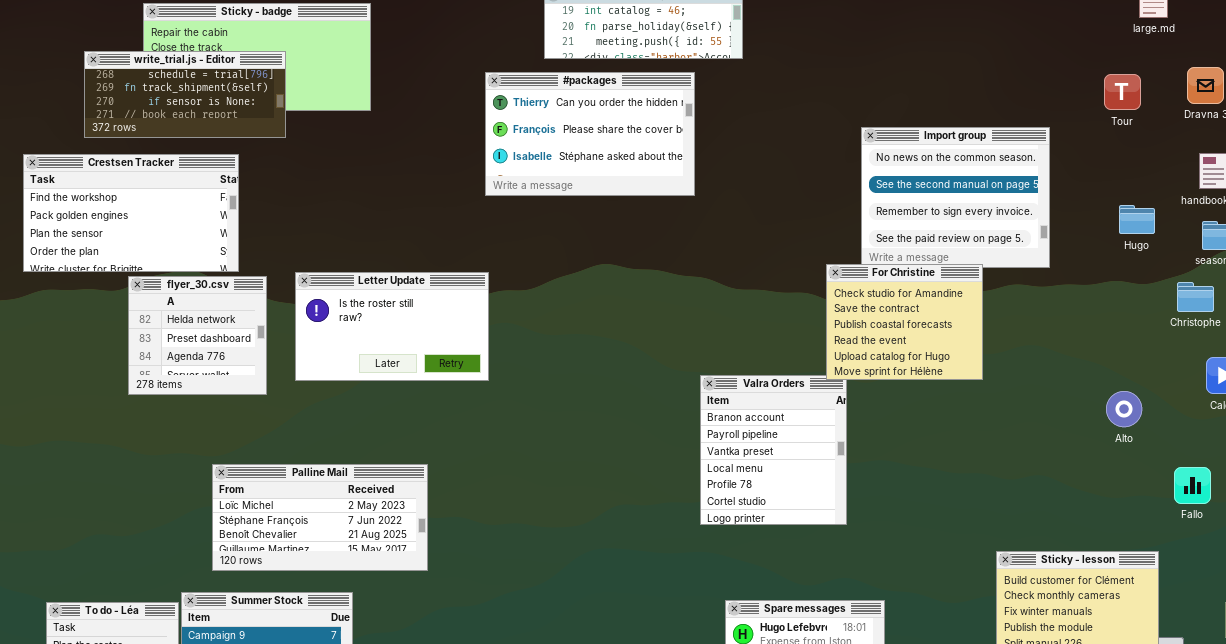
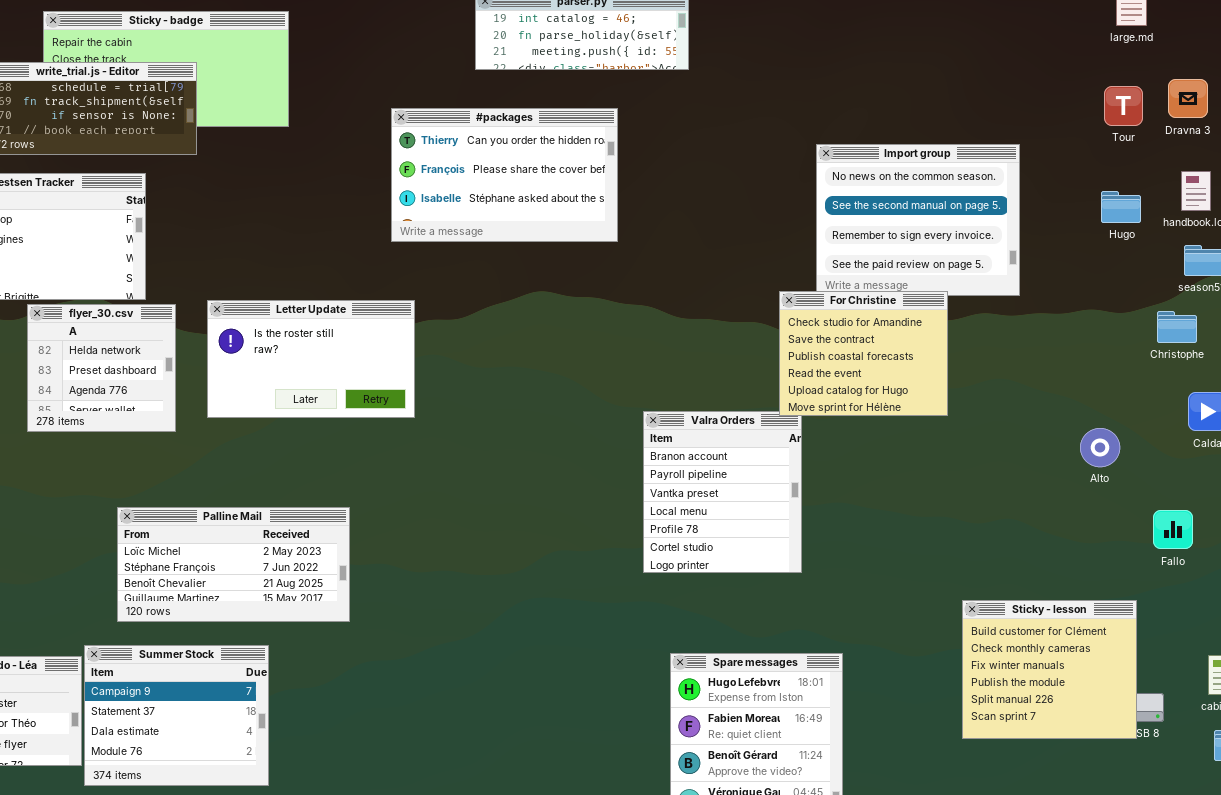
#packages: [485,72,695,196] -> [391,108,618,242], moved
Tour: [1104,74,1141,110] -> [1104,86,1143,126], moved
Hugo: [1119,205,1155,234] -> [1101,191,1141,223], moved

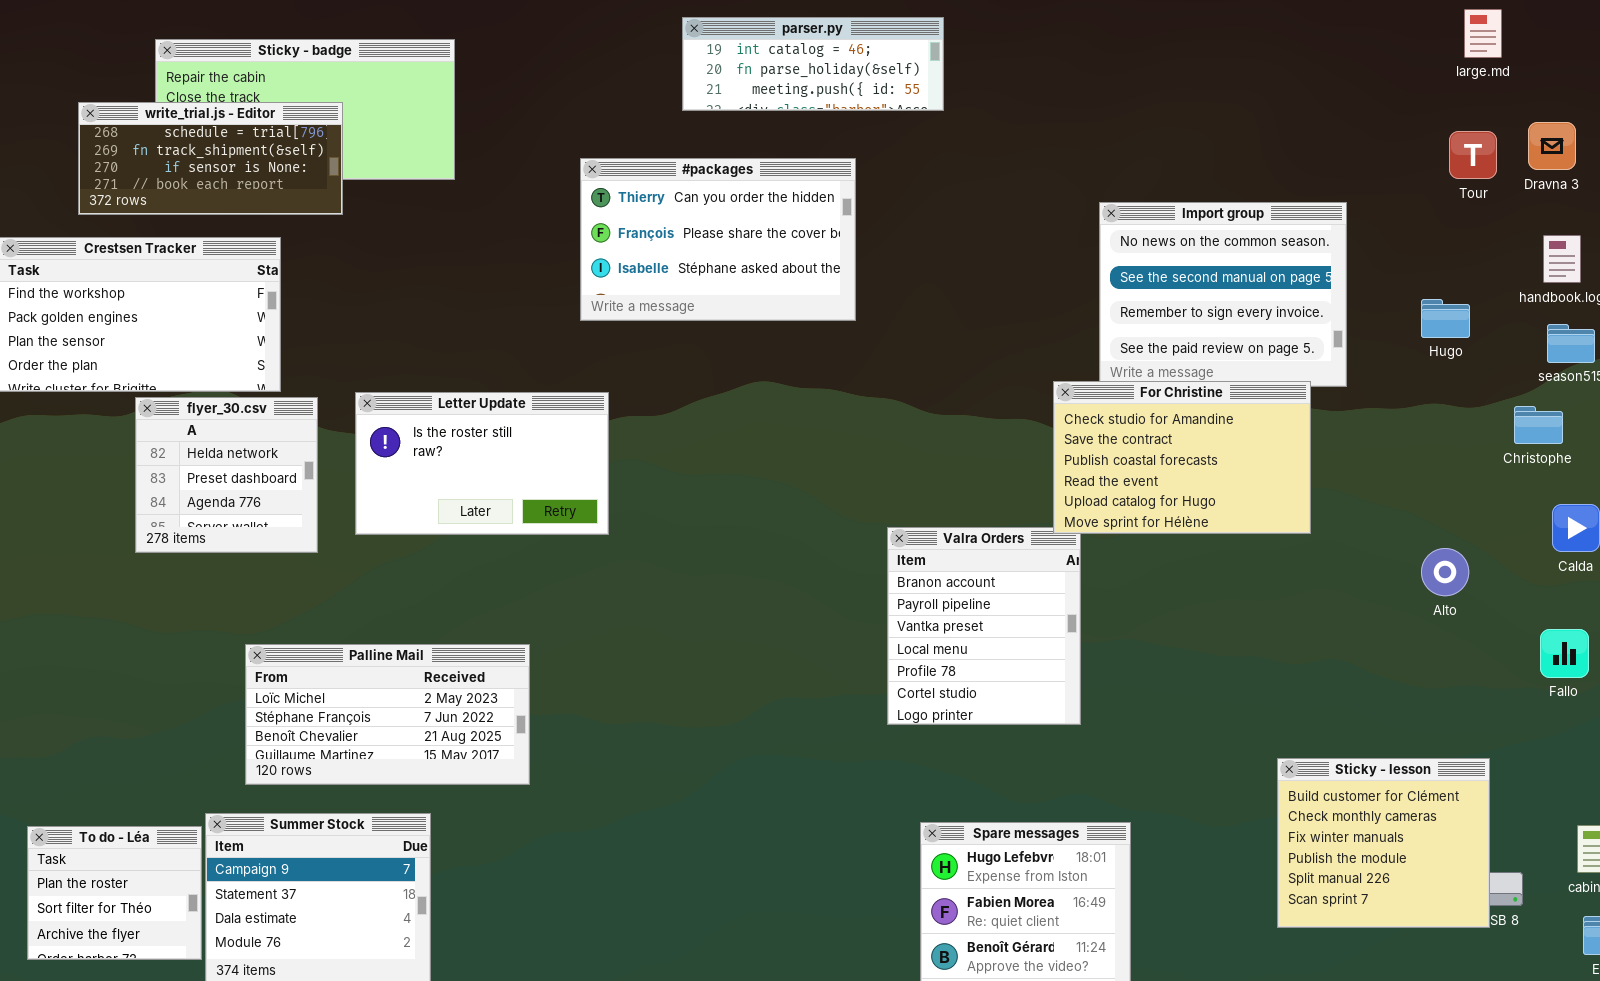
Hugo: [1101,191,1141,223] -> [1421,299,1470,338], moved
For Christine: [779,291,948,416] -> [1053,381,1311,534], resized
Fallo: [1153,510,1193,549] -> [1540,629,1589,678], moved

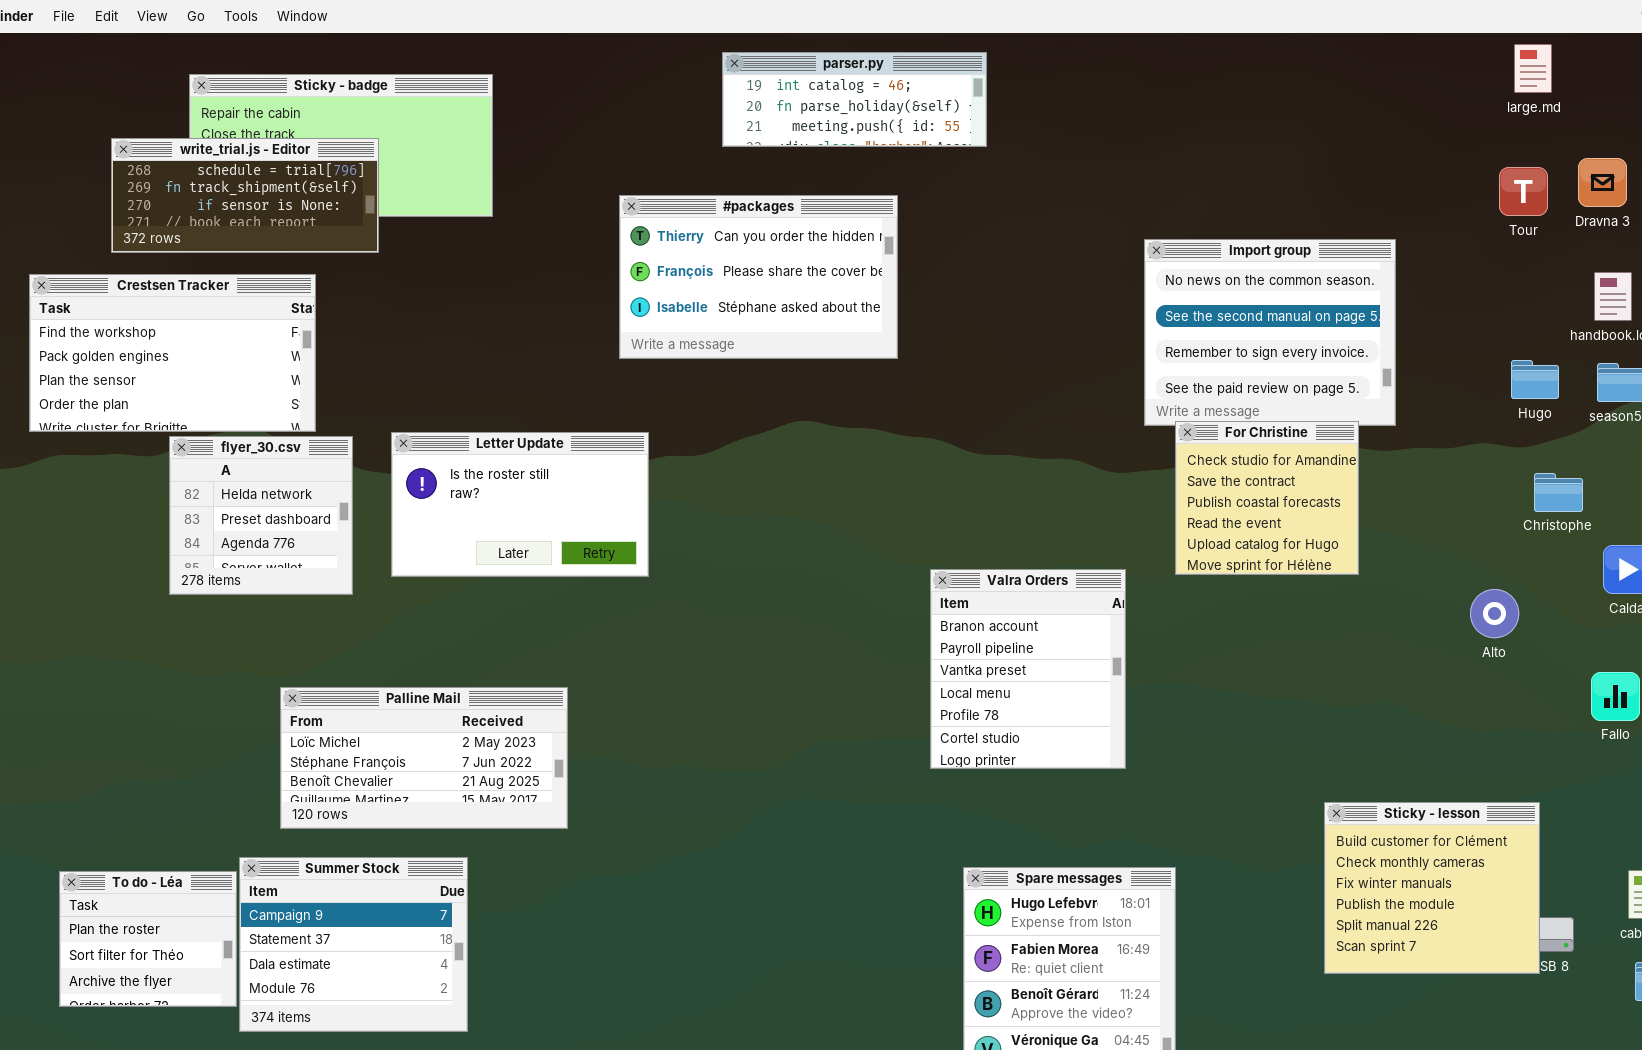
Hugo: [1421,299,1470,338] -> [1511,360,1559,399], moved
For Christine: [1053,381,1311,534] -> [1175,421,1359,575], resized
Christophe: [1514,406,1563,444] -> [1534,473,1583,512], moved

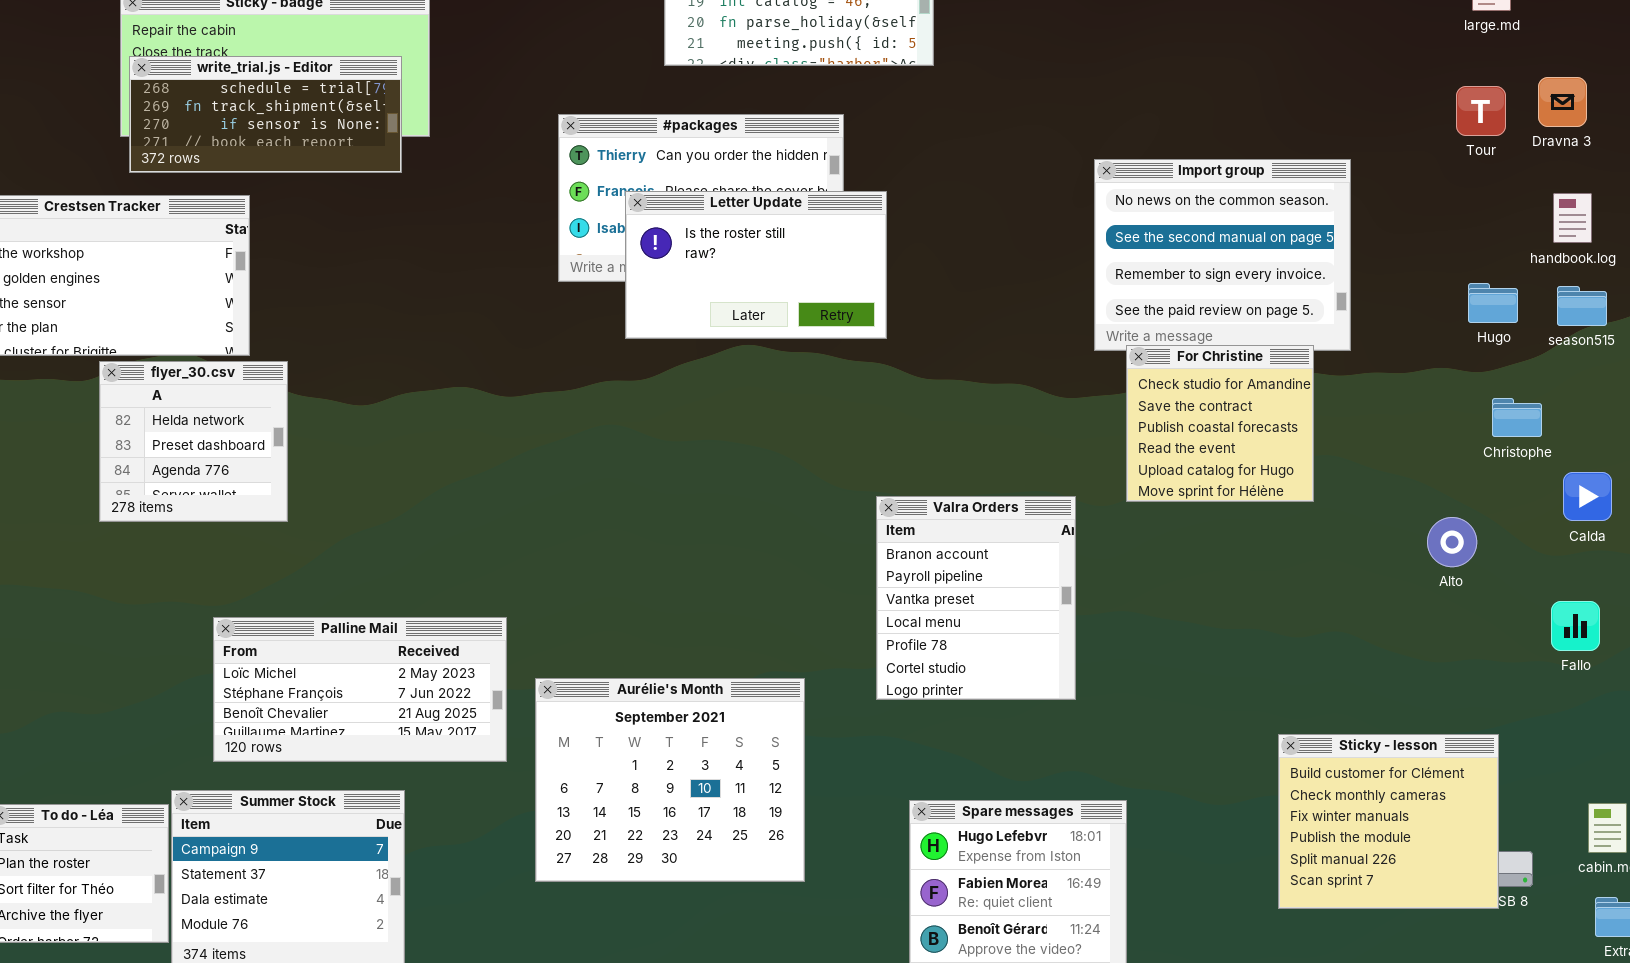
write_trial.js - Editor: [111,138,379,253] -> [129,56,402,173], moved
Letter Update: [391,432,649,577] -> [625,191,887,339], moved
Aurélie's Month: none -> [535,678,805,882], opened

